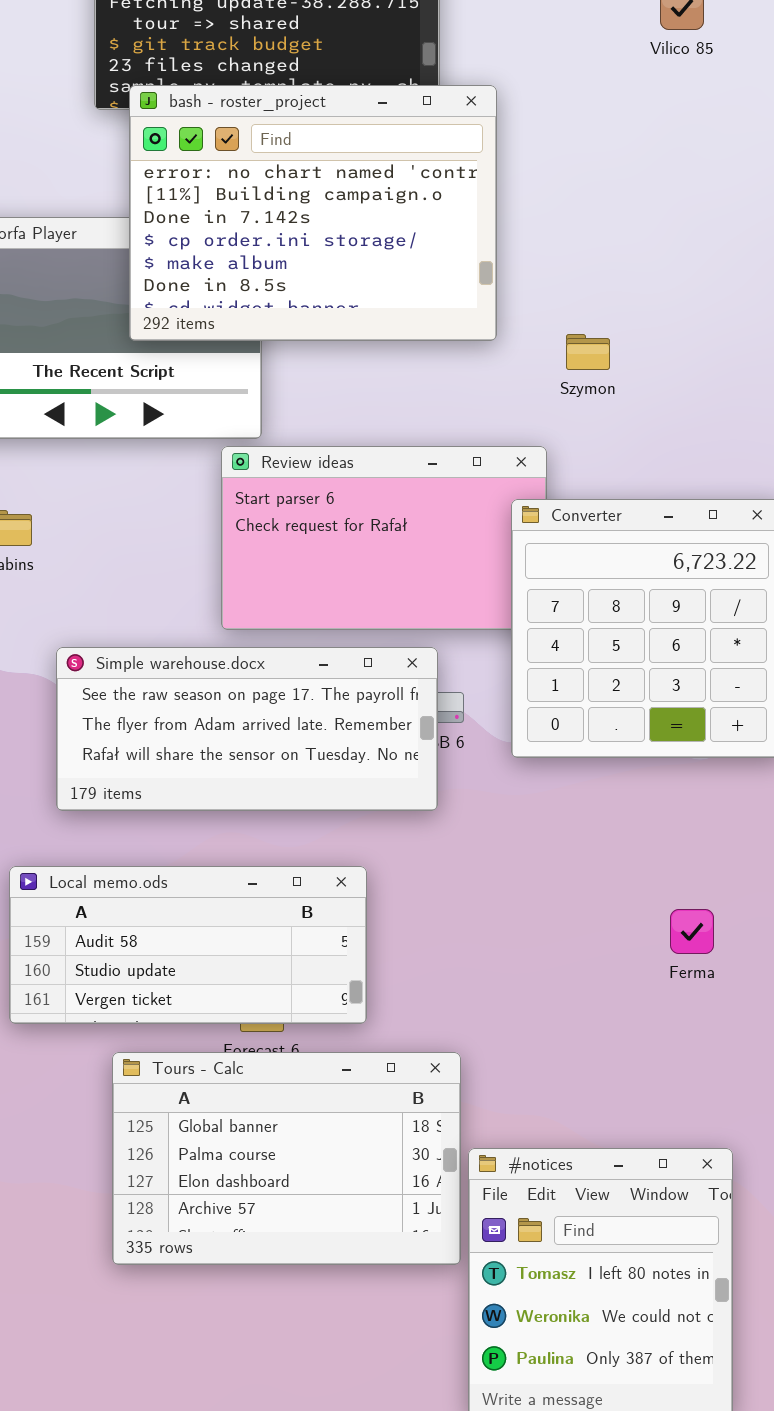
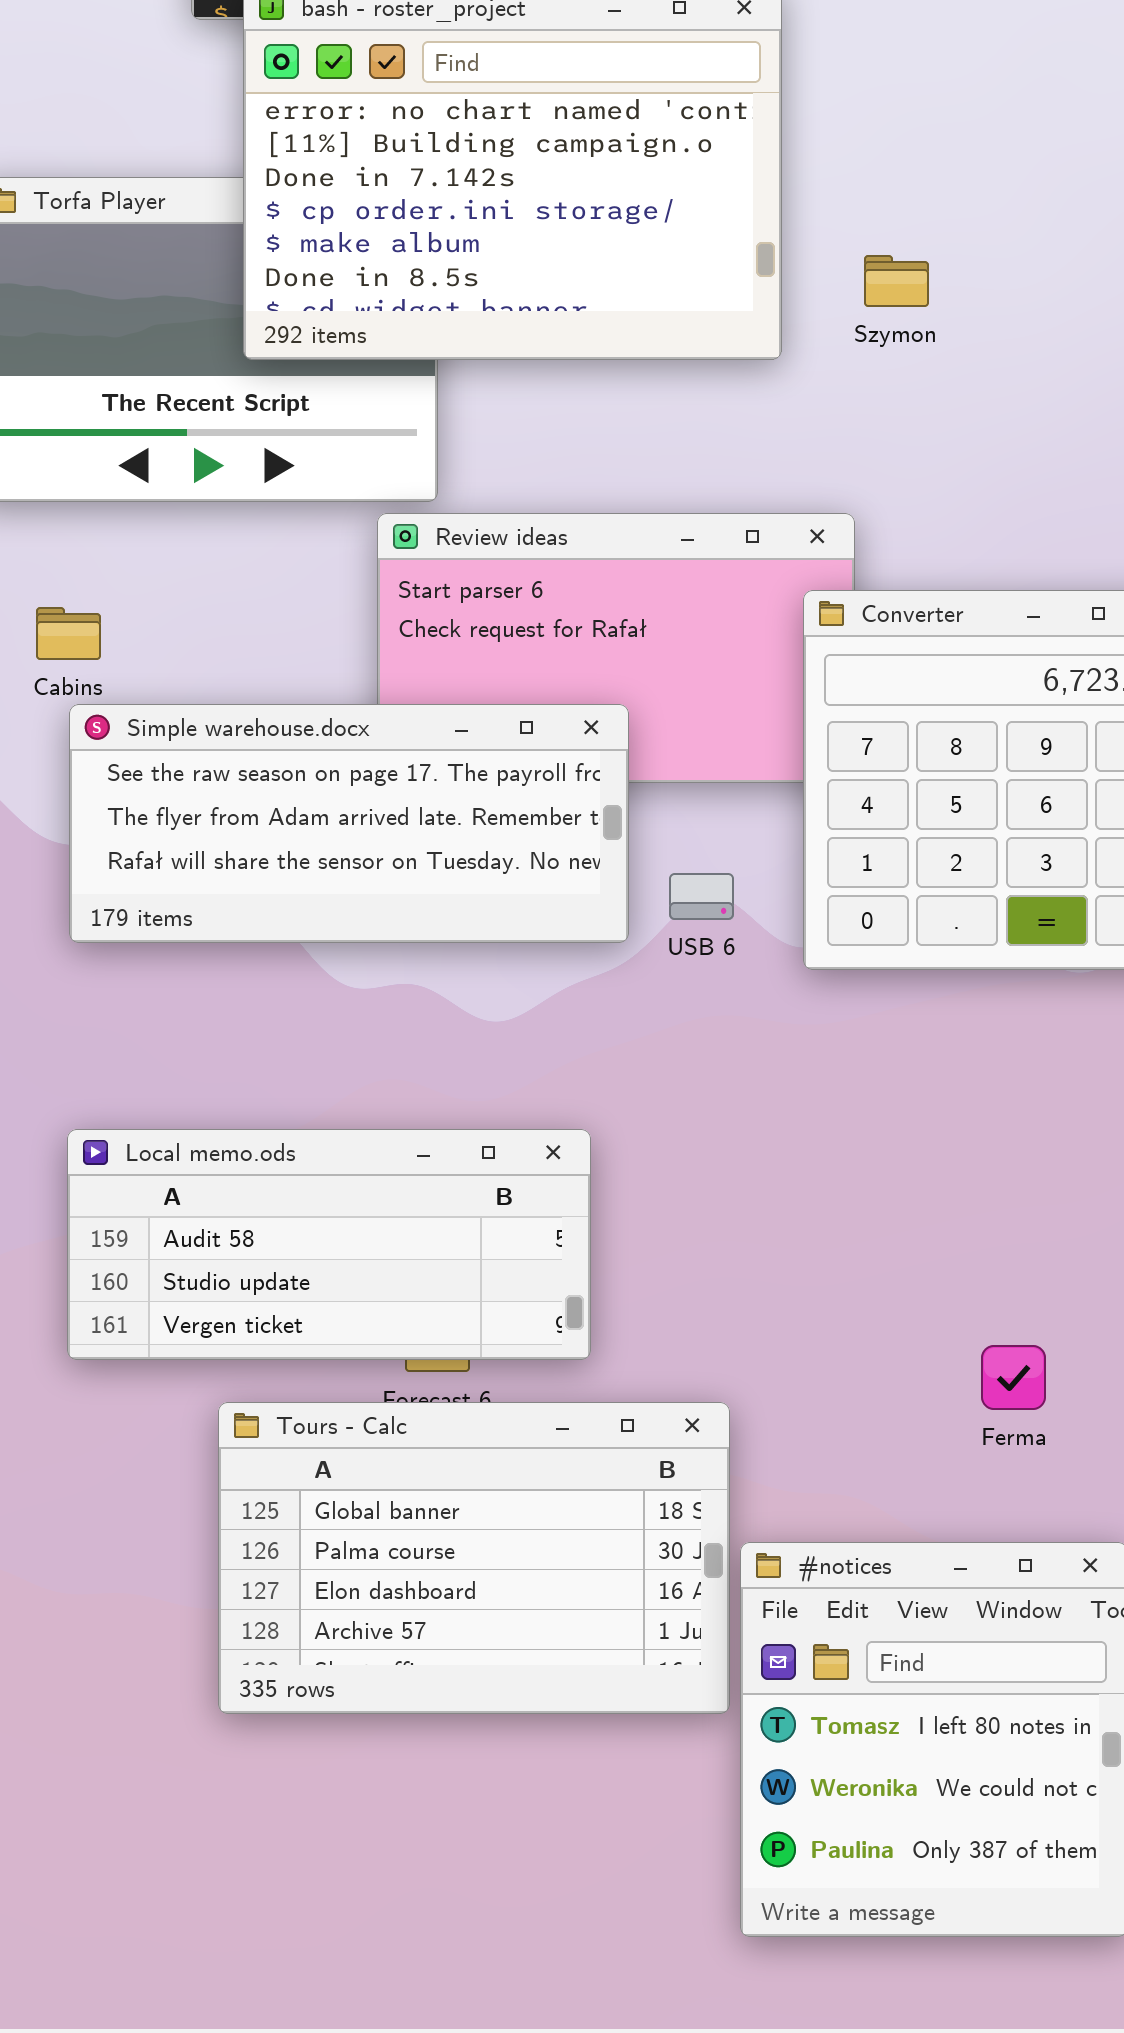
Szymon: [566,334,610,370] -> [864,255,929,307], moved
Simple warehouse.docx: [56,647,438,811] -> [69,704,629,943], moved
Ferma: [670,909,714,954] -> [981,1345,1046,1410], moved

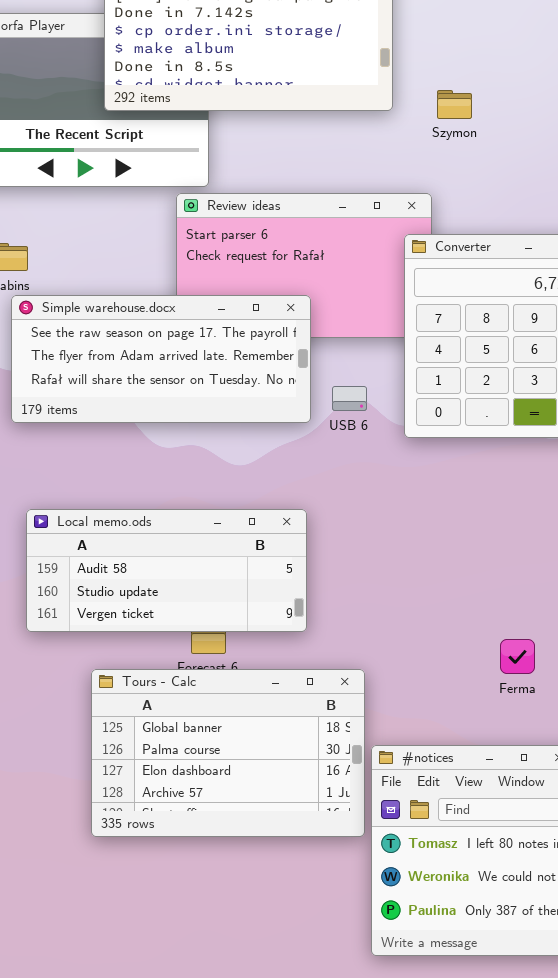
Szymon: [864,255,929,307] -> [437,90,472,119], moved
Local memo.ods: [67,1129,591,1360] -> [26,509,307,632], moved

